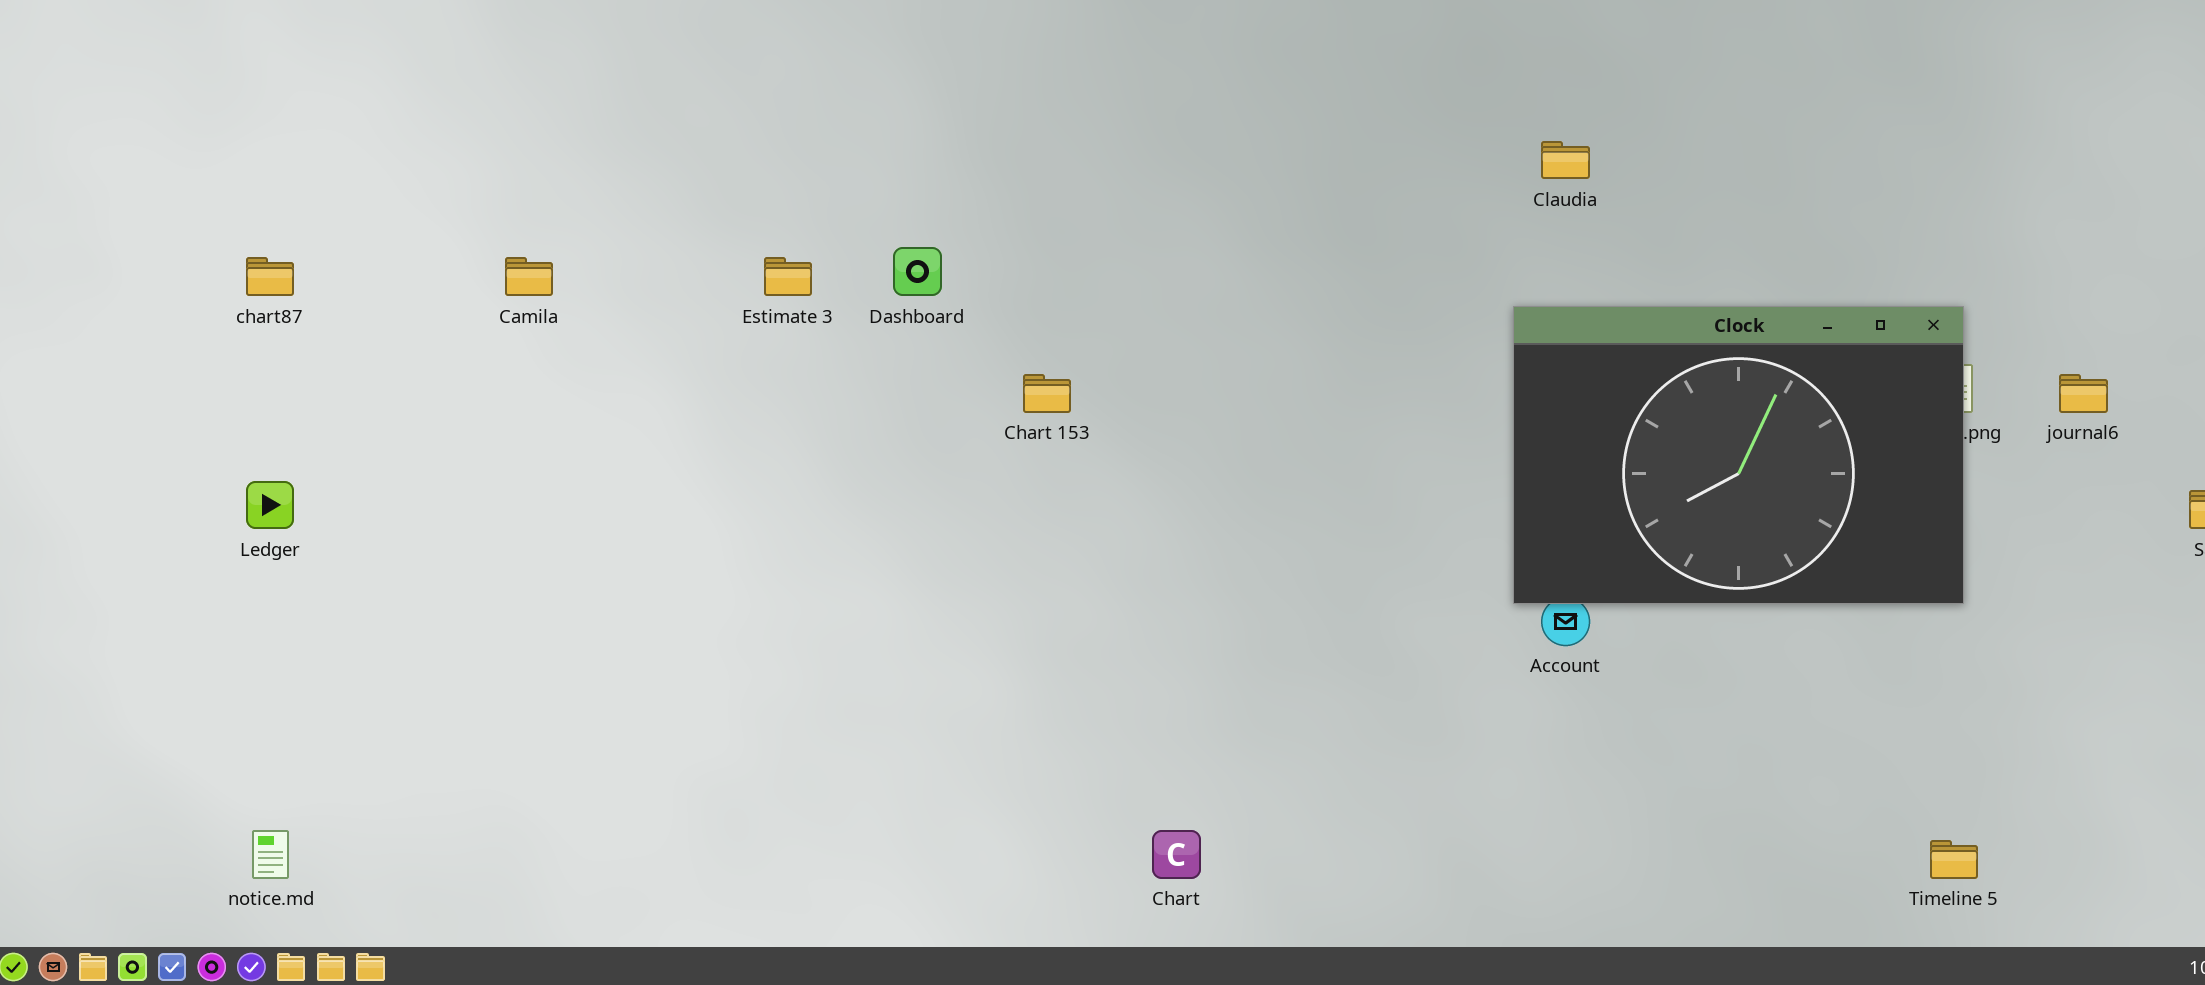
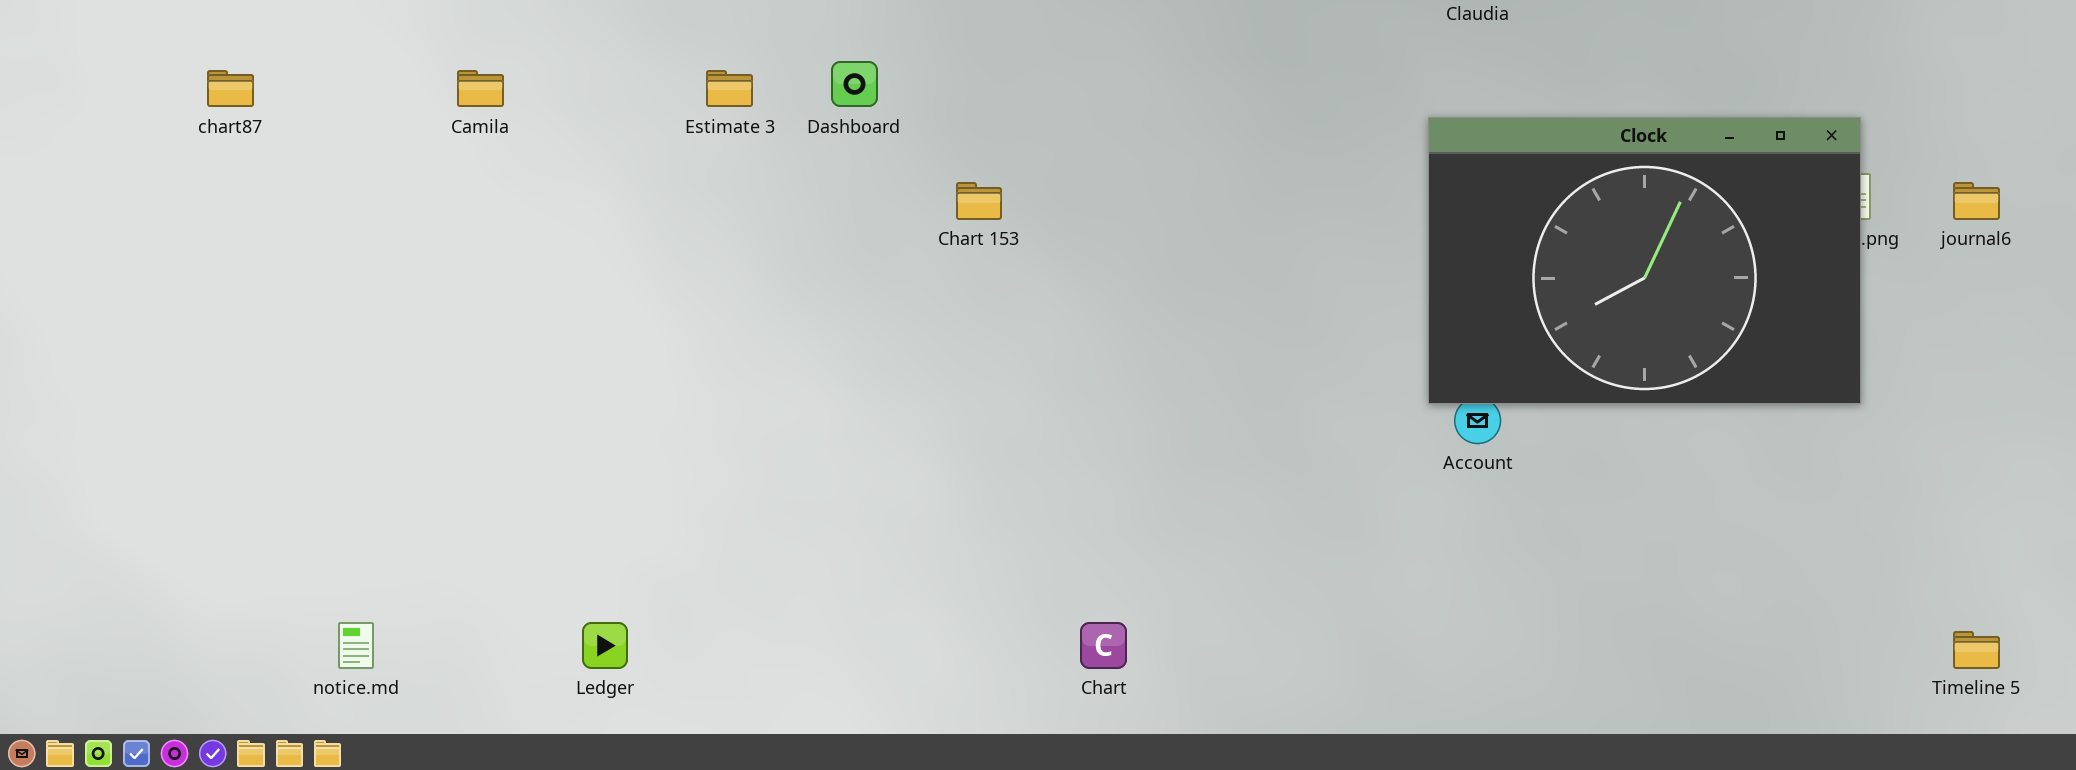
Ledger: [246,481,294,529] -> [582,622,628,669], moved
notice.md: [252,830,289,879] -> [338,622,374,669], moved
Timeline 5: [1930,840,1978,879] -> [1953,631,2000,669], moved

